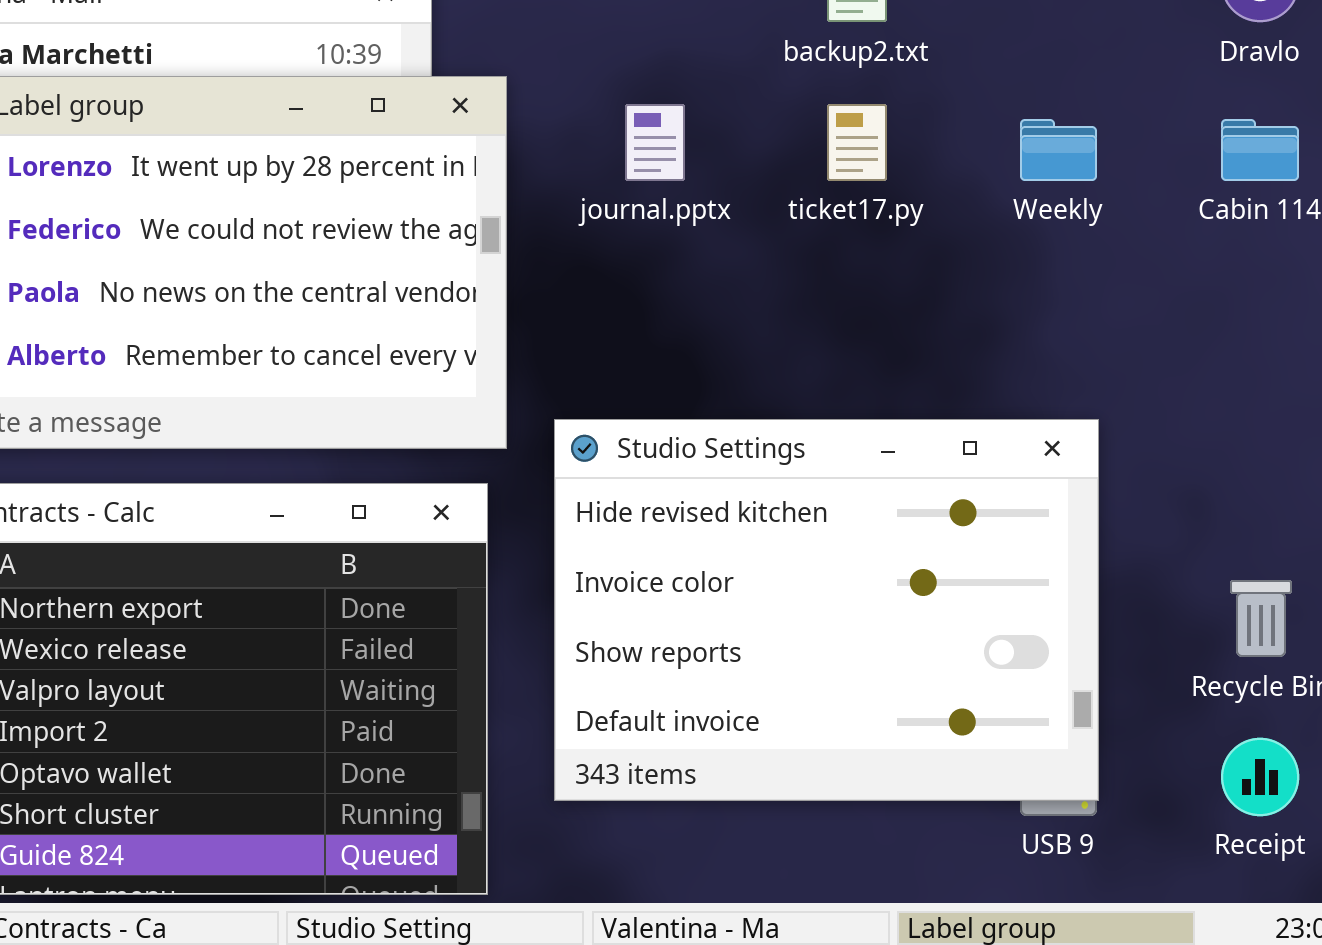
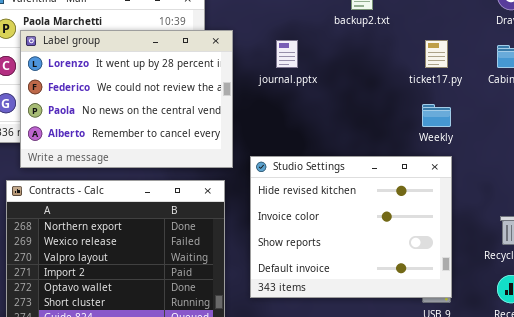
ticket17.py: [827,104,887,181] -> [425,40,448,68], moved
Weekly: [1020,119,1097,181] -> [422,104,451,127], moved

